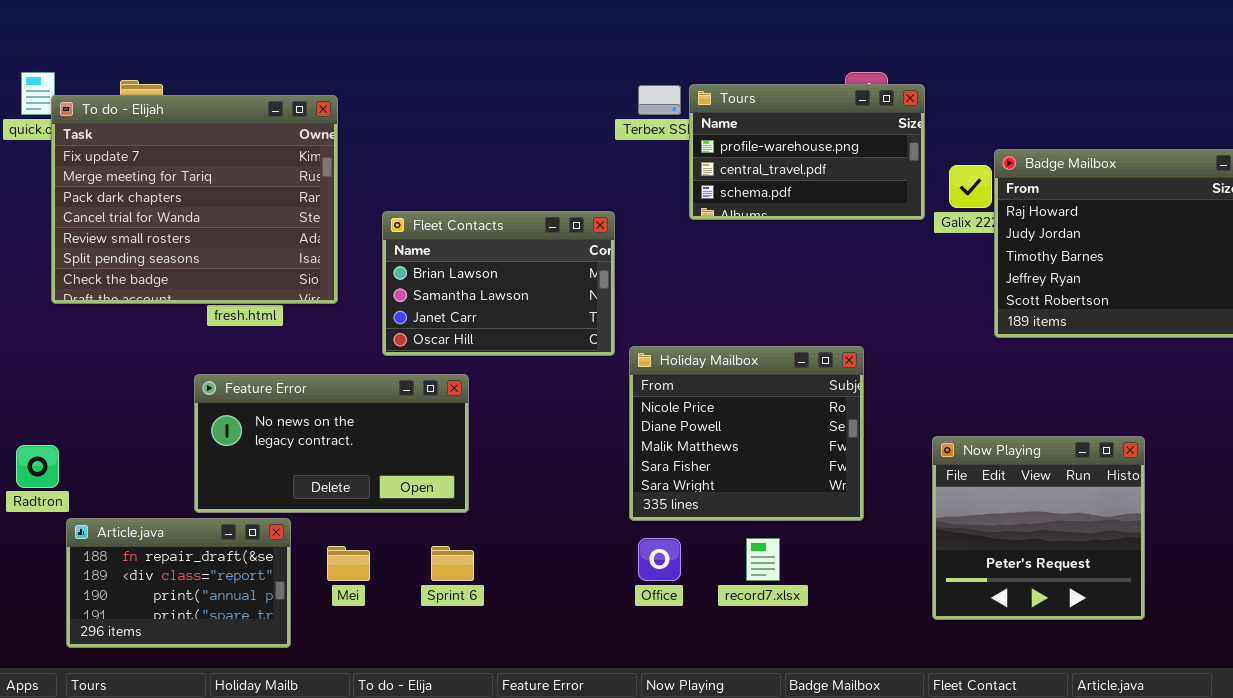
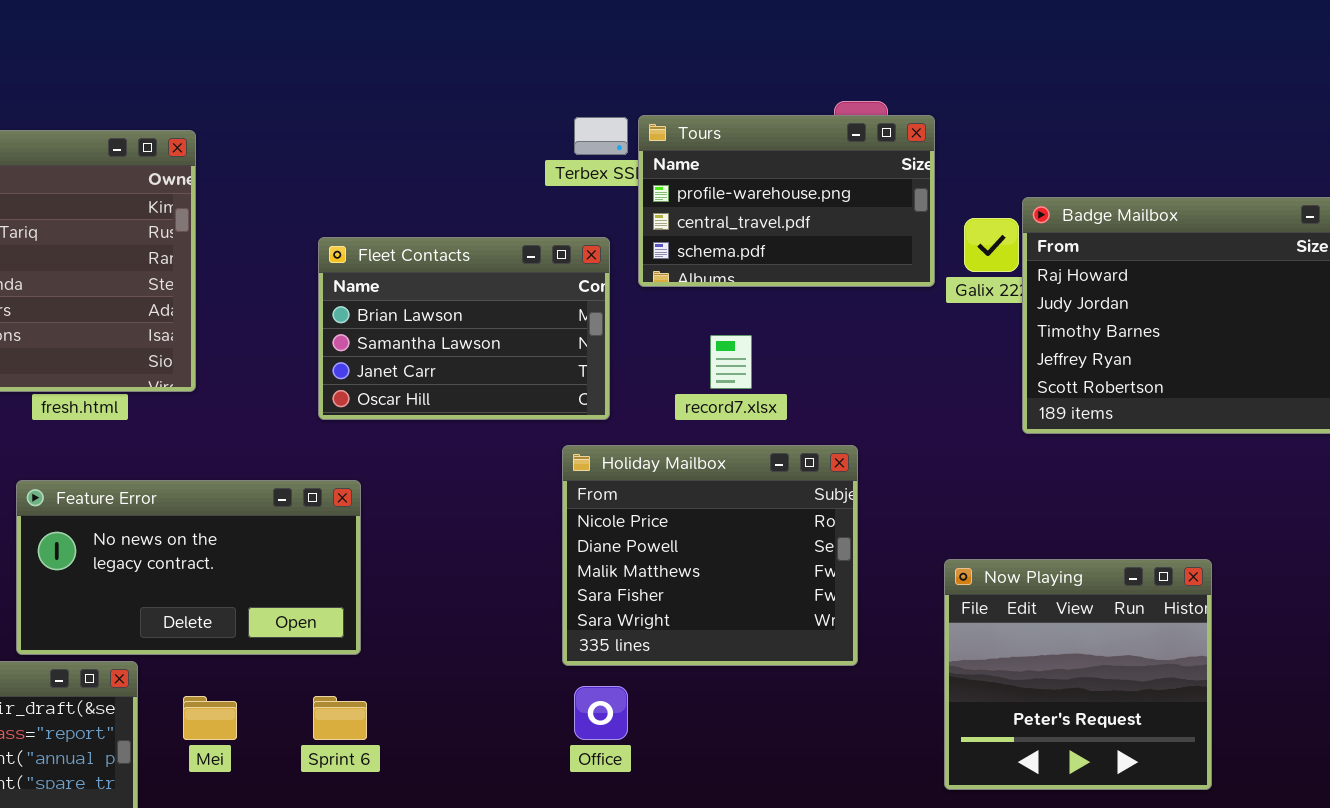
Fleet Contacts: [382,211,615,356] -> [318,237,610,420], moved
record7.xlsx: [746,538,780,581] -> [710,335,752,389], moved

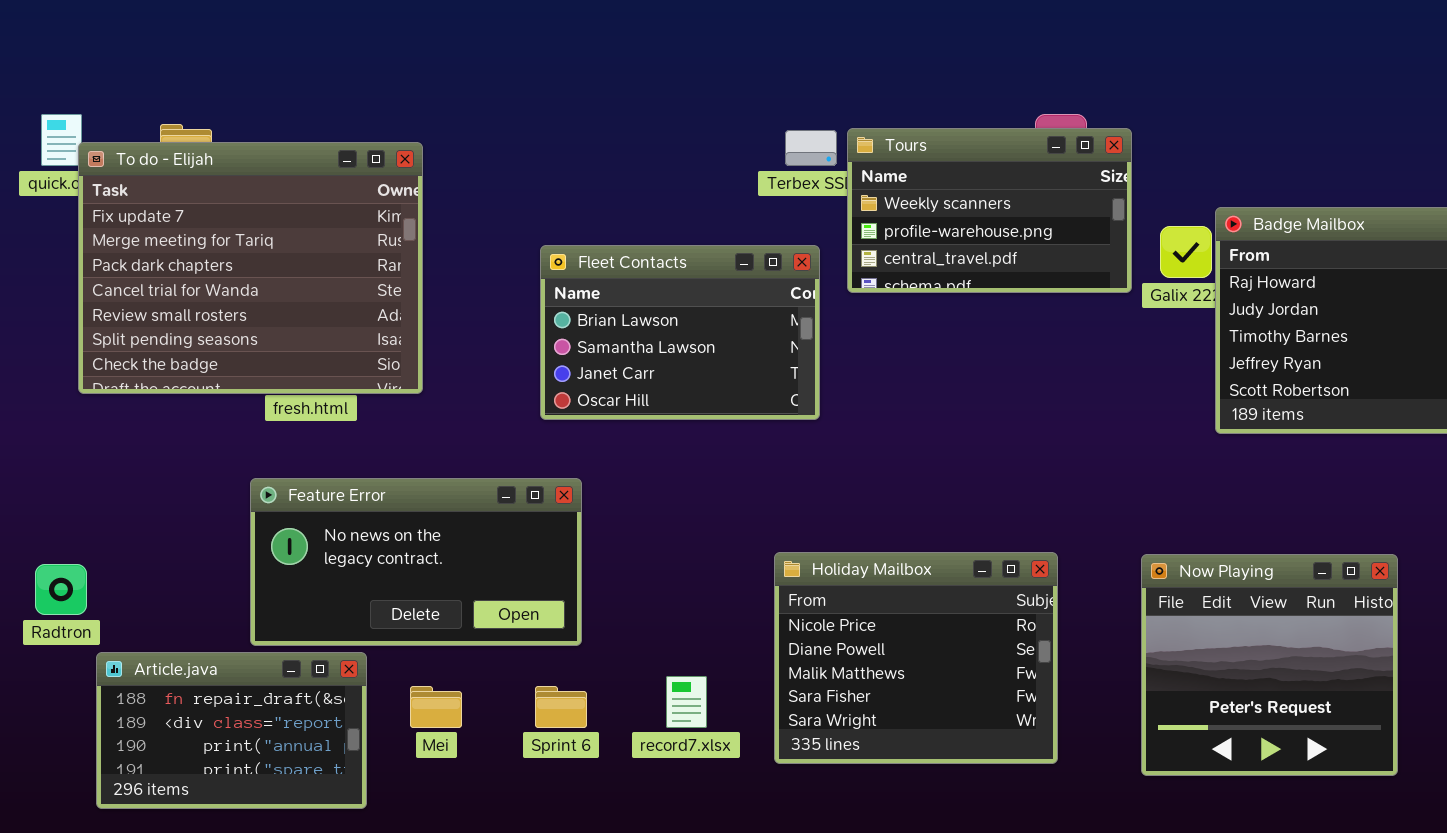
Tours: [638,115,935,287] -> [847,128,1132,293], scrolled up 1 row
record7.xlsx: [710,335,752,389] -> [666,676,707,728], moved
Holiday Mailbox: [562,445,858,666] -> [774,552,1058,764], moved

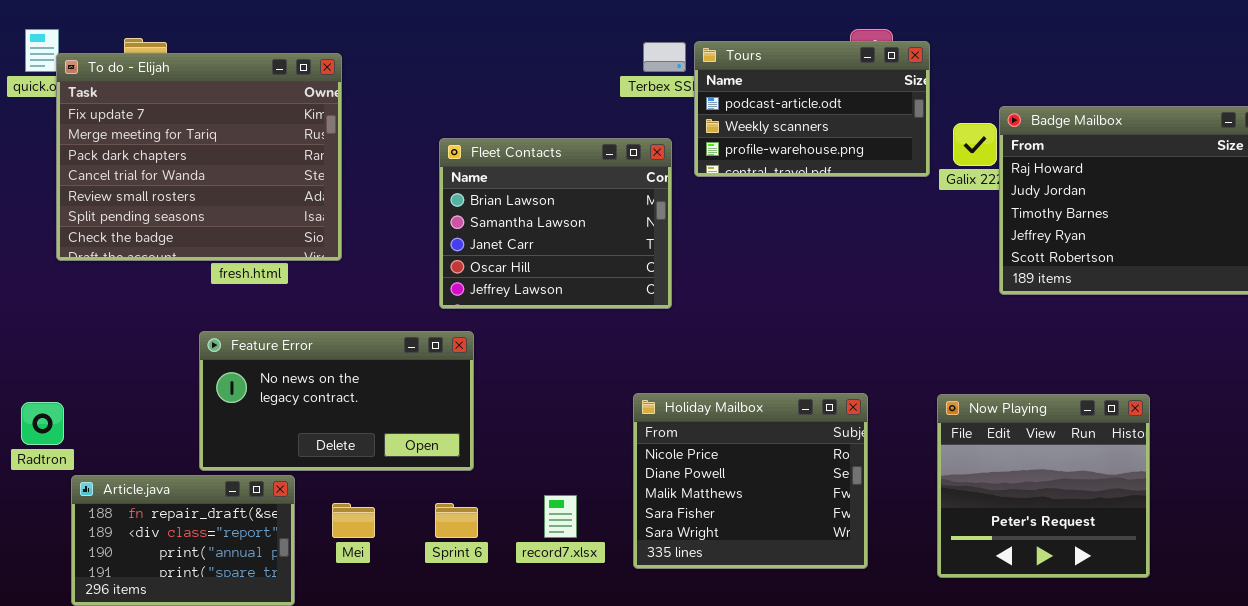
Tours: [847,128,1132,293] -> [694,41,930,177], scrolled up 1 row
Fleet Contacts: [540,245,820,420] -> [439,138,672,309], resized

